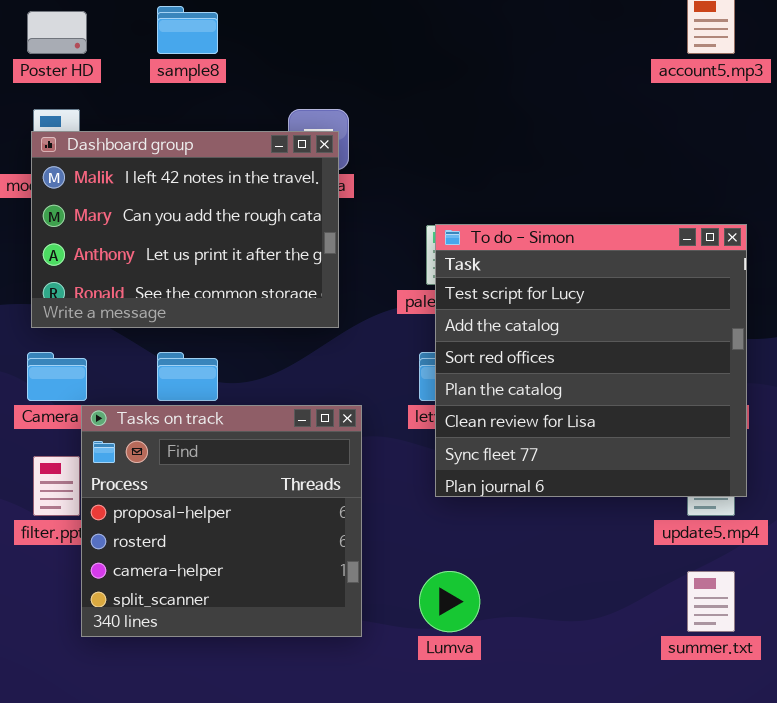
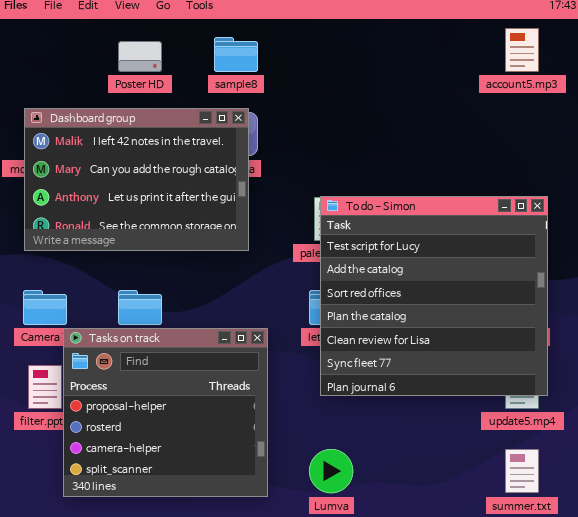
sample8: [157,6,218,54] -> [214,37,258,72], moved
Poster HD: [27,11,87,54] -> [118,41,162,72], moved
Dashboard group: [31,131,339,328] -> [24,108,249,251], moved

